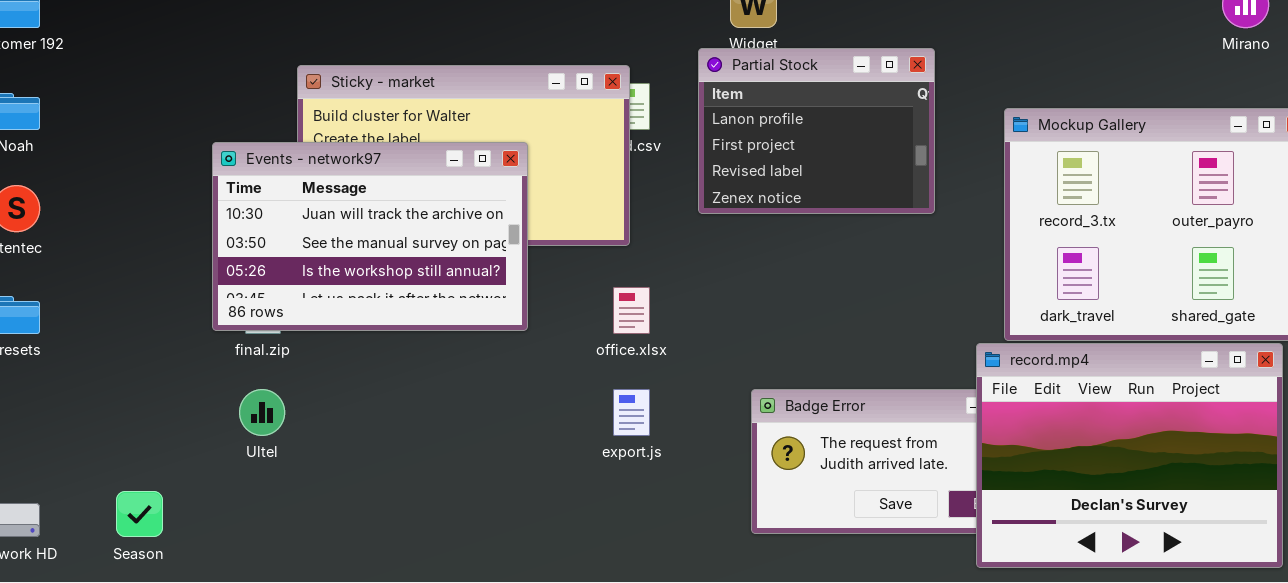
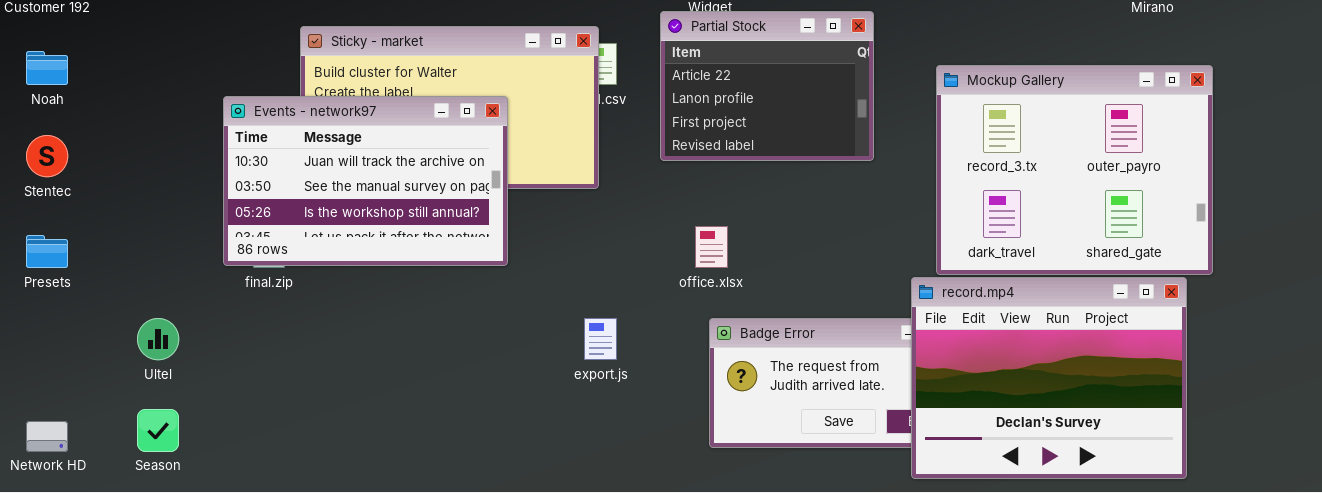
Partial Stock: [698,48,935,214] -> [660,11,874,161], scrolled up 1 row
office.xlsx: [613,287,650,334] -> [695,226,728,268], moved
Ultel: [239,389,285,436] -> [137,318,179,360], moved

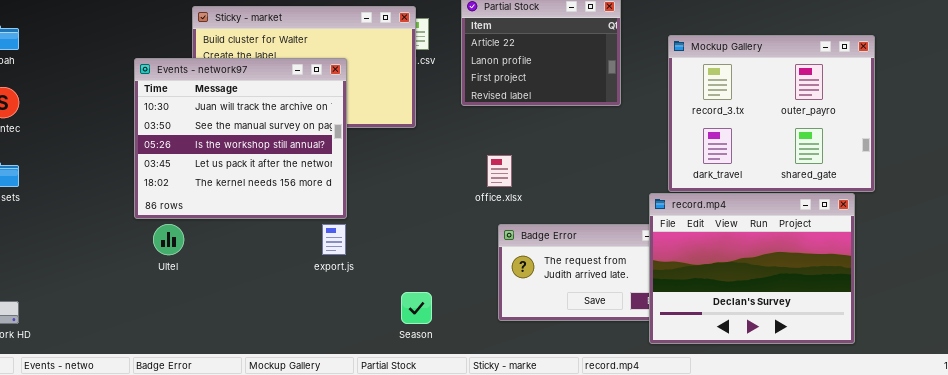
Events - network97: [223,96,508,266] -> [134,58,347,219], resized
Ultel: [137,318,179,360] -> [153,224,184,255], moved
export.js: [584,318,617,360] -> [322,224,346,255], moved
Season: [137,409,179,452] -> [401,292,432,324], moved

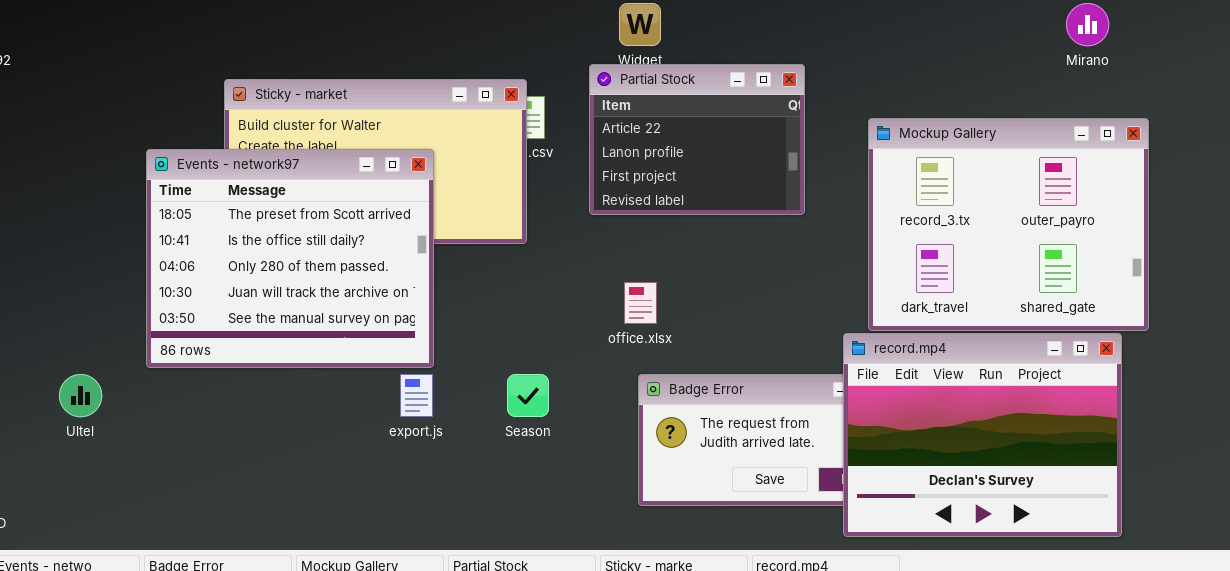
Events - network97: [134,58,347,219] -> [146,149,434,368], scrolled up 3 rows
Ultel: [153,224,184,255] -> [59,374,102,417], moved
Season: [401,292,432,324] -> [507,374,549,417], moved

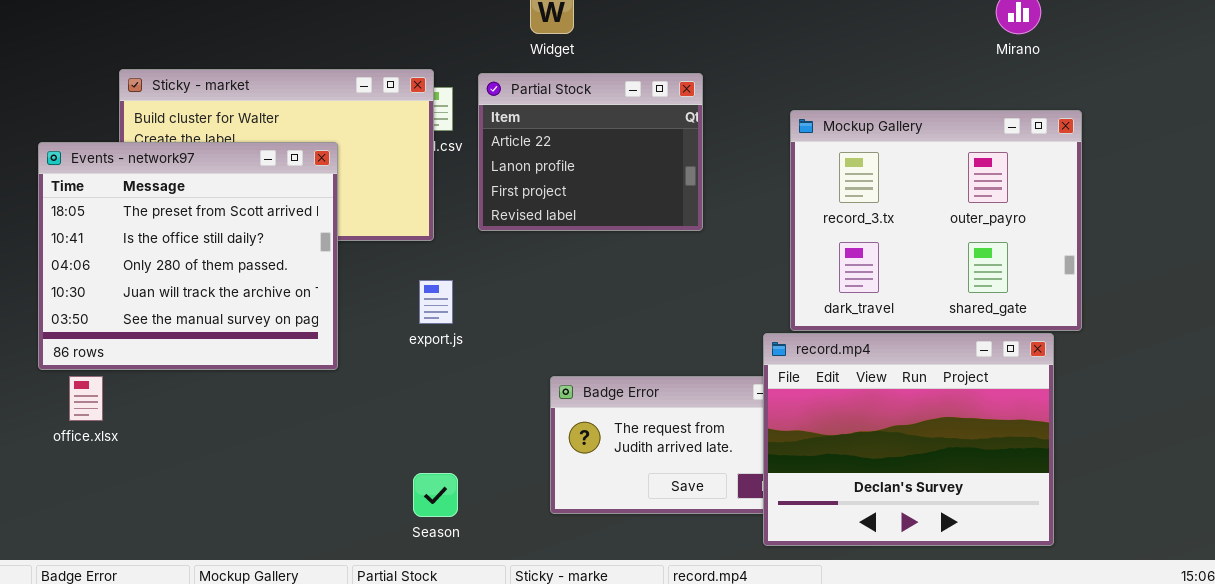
Partial Stock: [589,64,805,215] -> [478,73,703,231], moved
office.xlsx: [624,282,657,324] -> [69,376,103,421], moved
export.js: [400,374,433,417] -> [419,280,453,324], moved
Season: [507,374,549,417] -> [413,473,458,517], moved

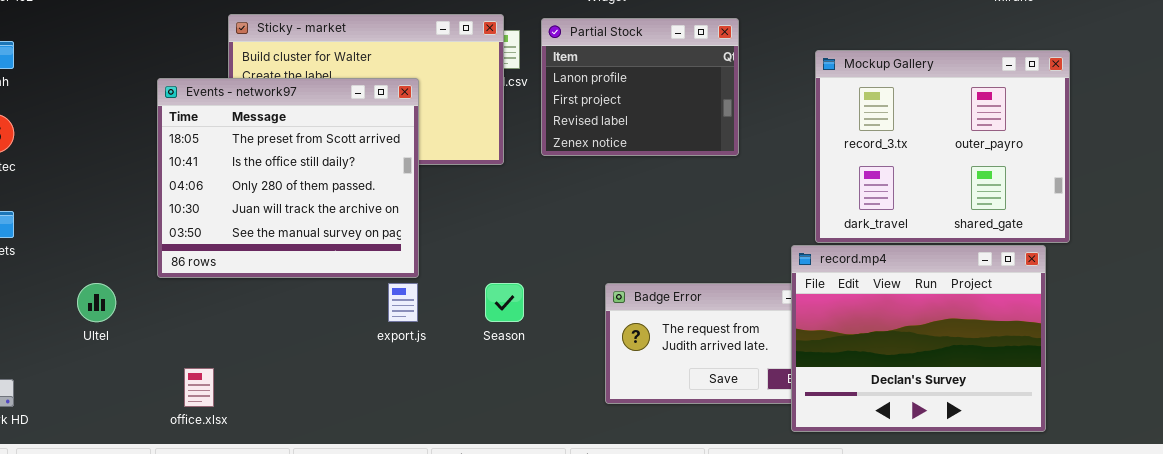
Partial Stock: [478,73,703,231] -> [541,18,739,156], scrolled down 1 row
export.js: [419,280,453,324] -> [388,283,418,322], moved
office.xlsx: [69,376,103,421] -> [184,368,214,407], moved
Season: [413,473,458,517] -> [485,283,524,322], moved

